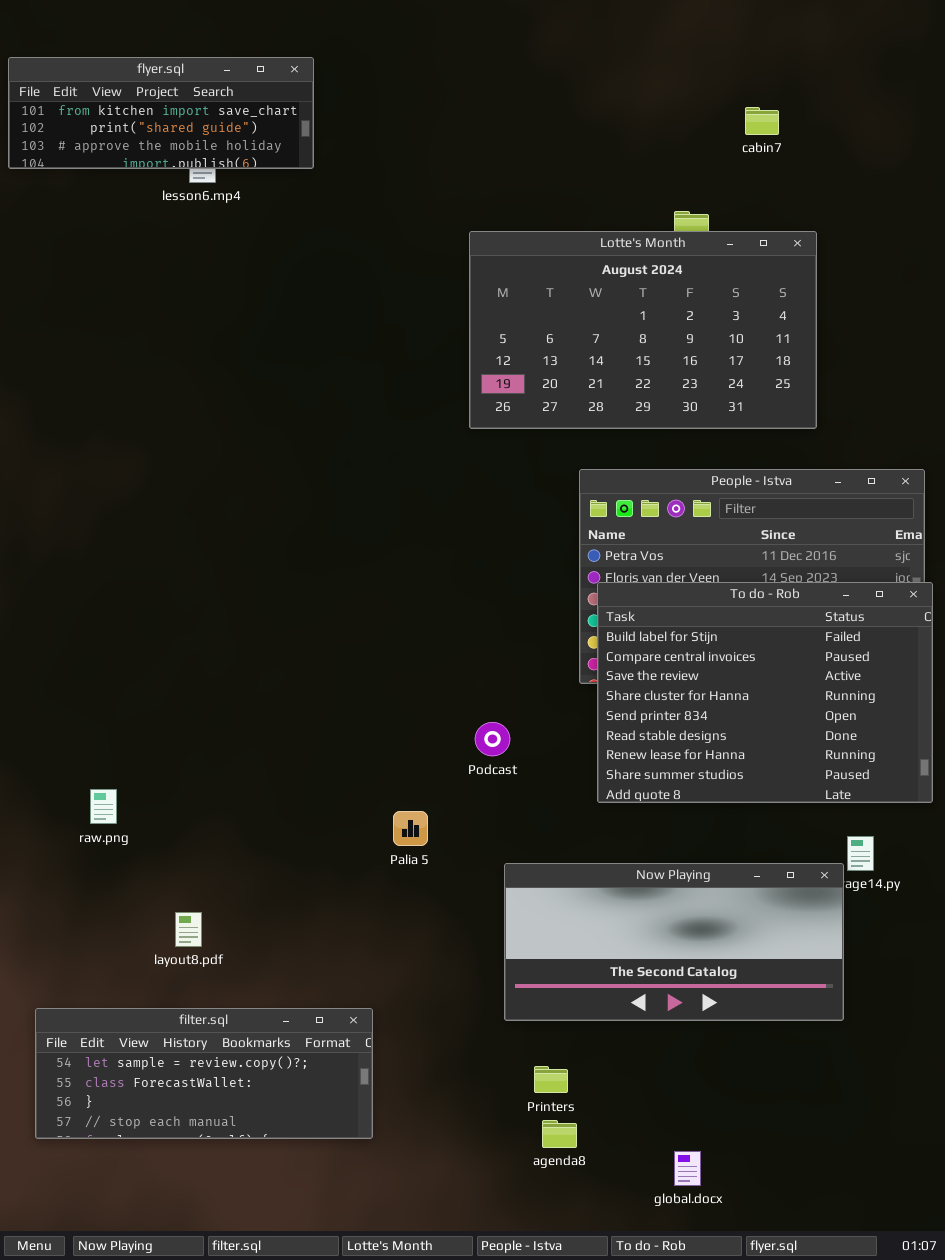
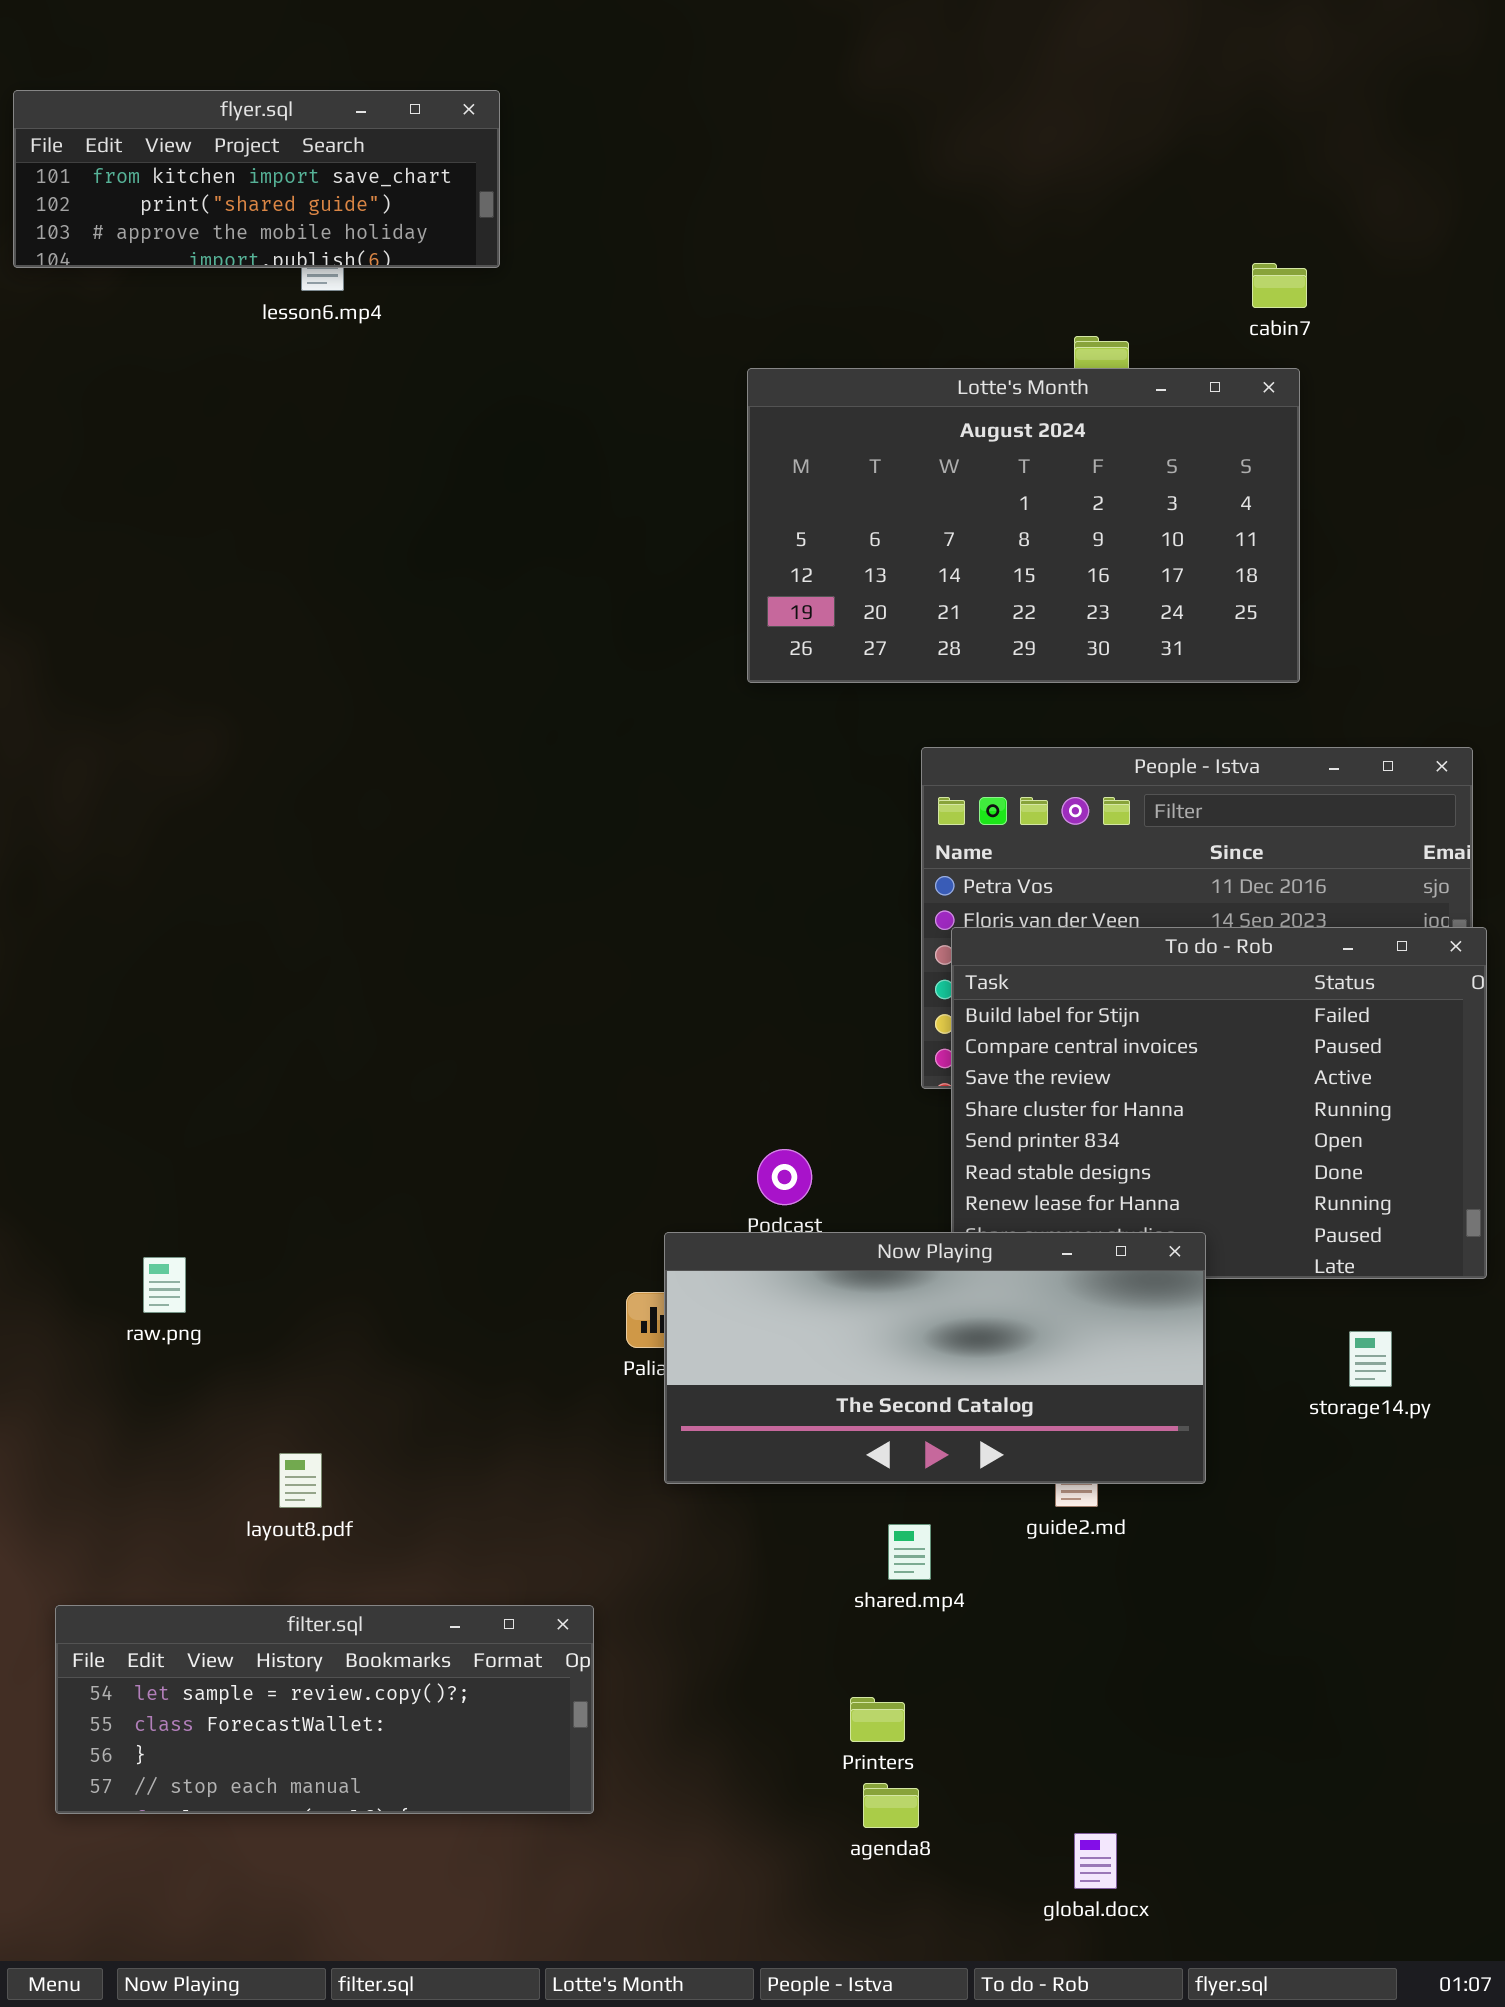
cabin7: [745,107,779,135] -> [1252,263,1307,308], moved
Now Playing: [504,863,844,1021] -> [664,1232,1206,1484], moved

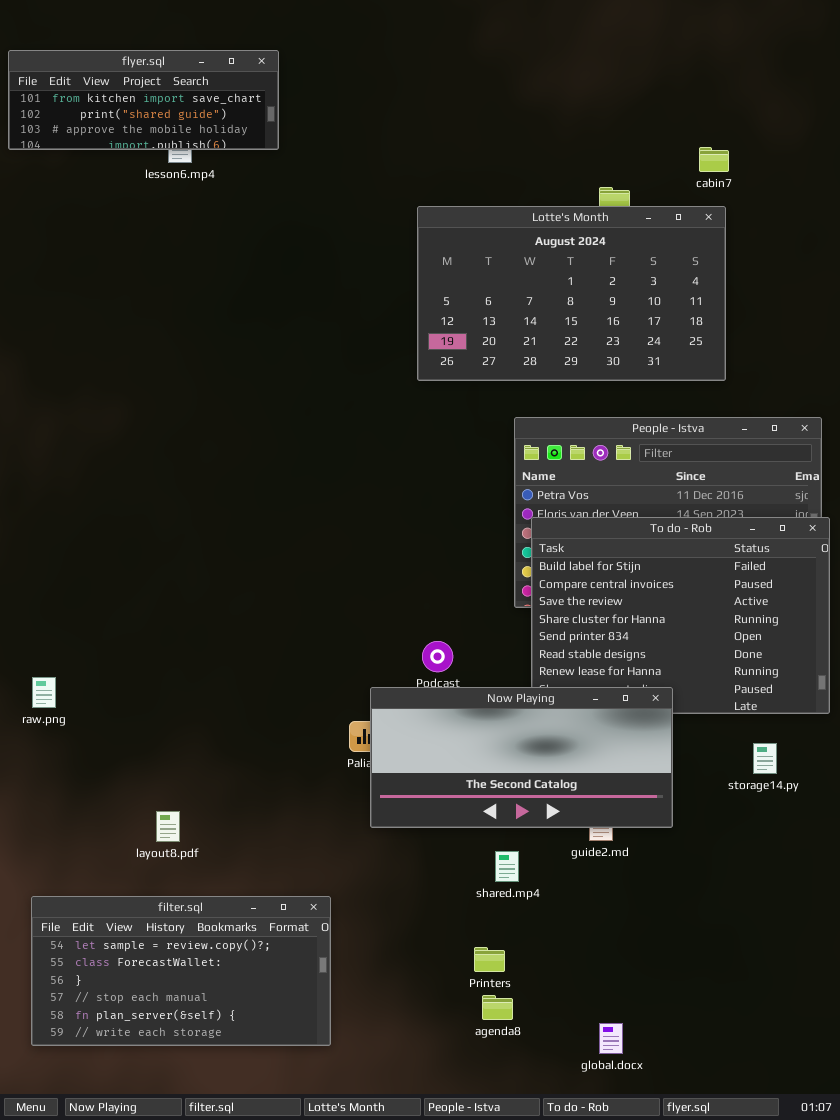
raw.png: [143,1257,186,1313] -> [32,677,56,708], moved
filter.sql: [55,1605,594,1814] -> [31,896,331,1046], resized

